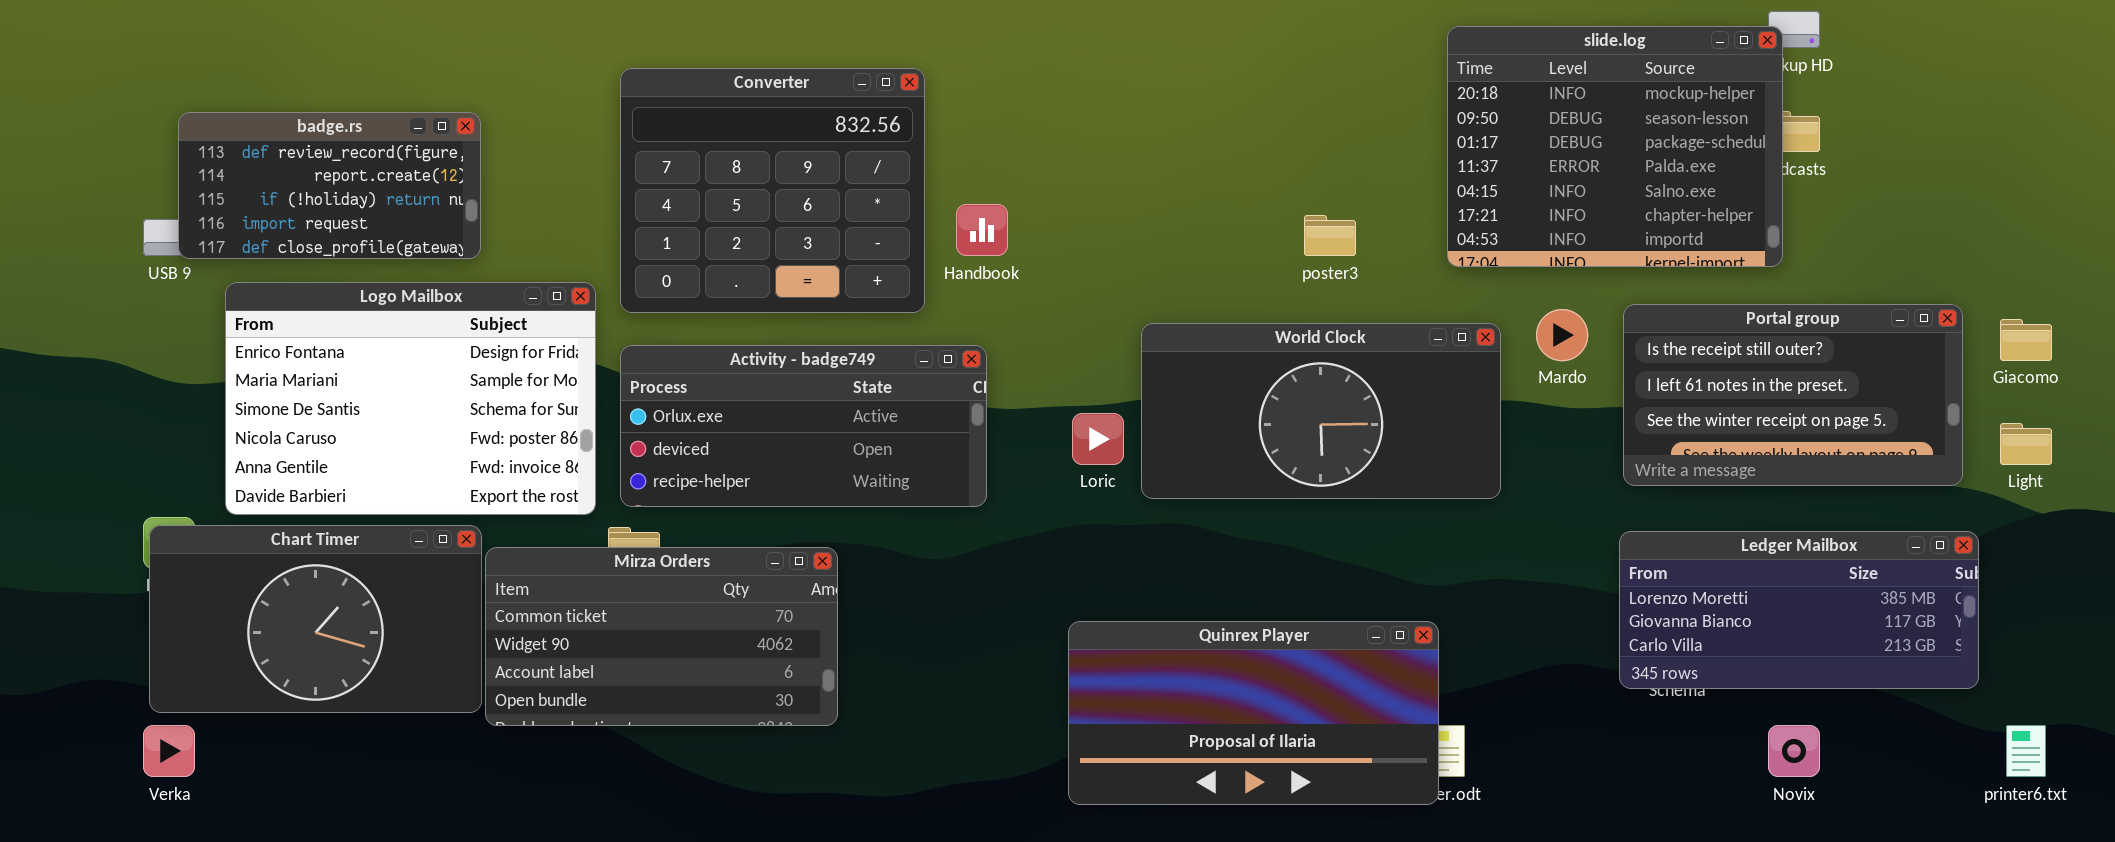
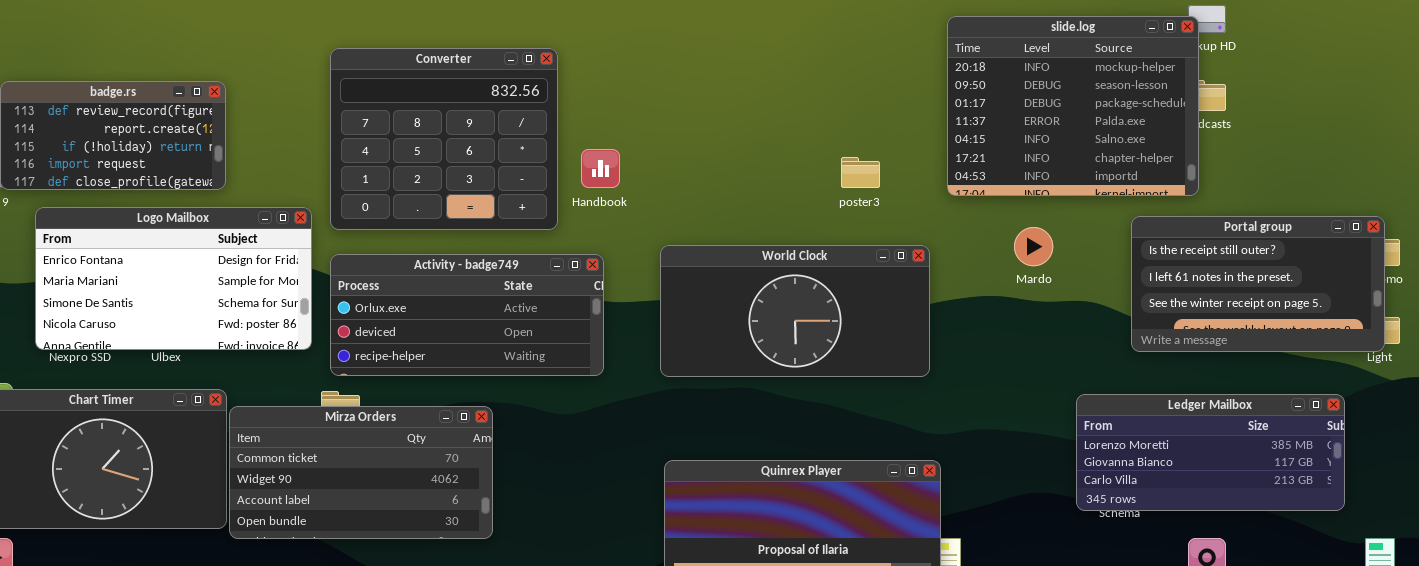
Logo Mailbox: [225,282,596,515] -> [35,207,312,350], resized
Portal group: [1623,304,1963,486] -> [1131,216,1385,352], moved
World Clock: [1141,323,1501,499] -> [660,245,930,377], moved

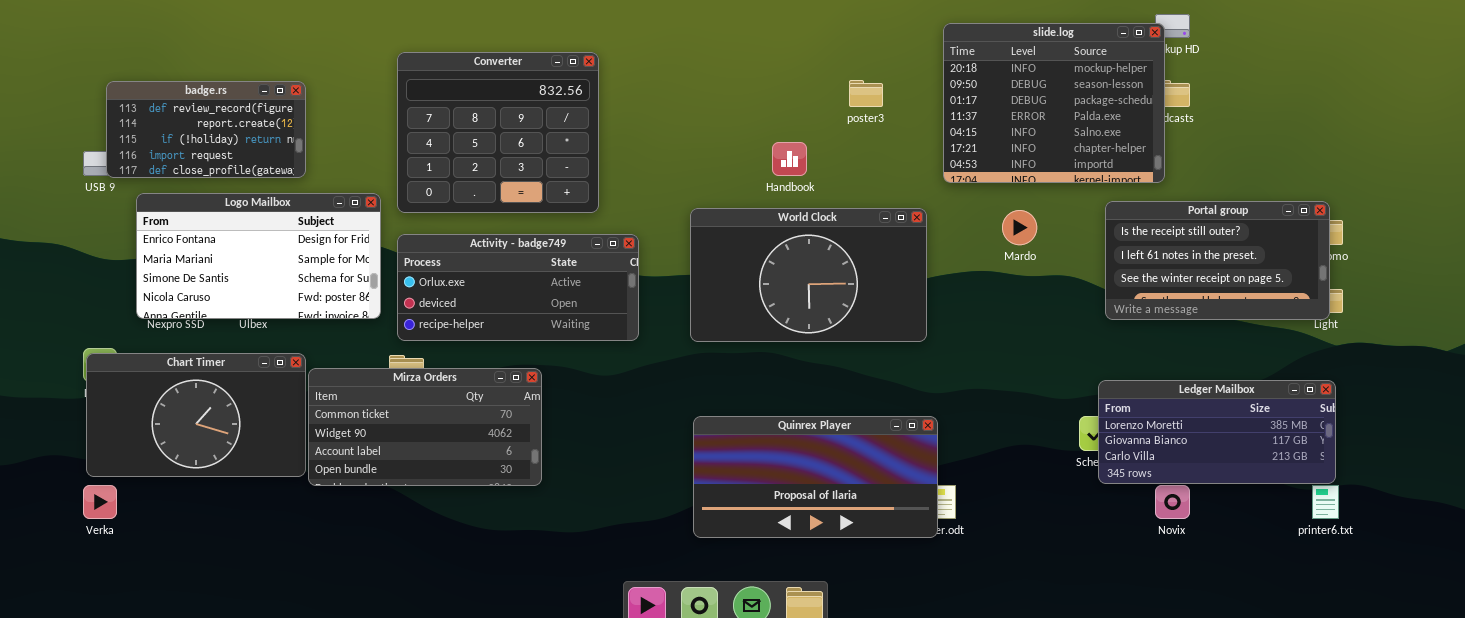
Handbook: [581,149,620,188] -> [772,142,807,176], moved
poster3: [841,157,880,188] -> [849,80,883,107], moved
World Clock: [660,245,930,377] -> [690,208,927,342], resized
Ledger Mailbox: [1076,394,1345,511] -> [1098,380,1336,484], moved

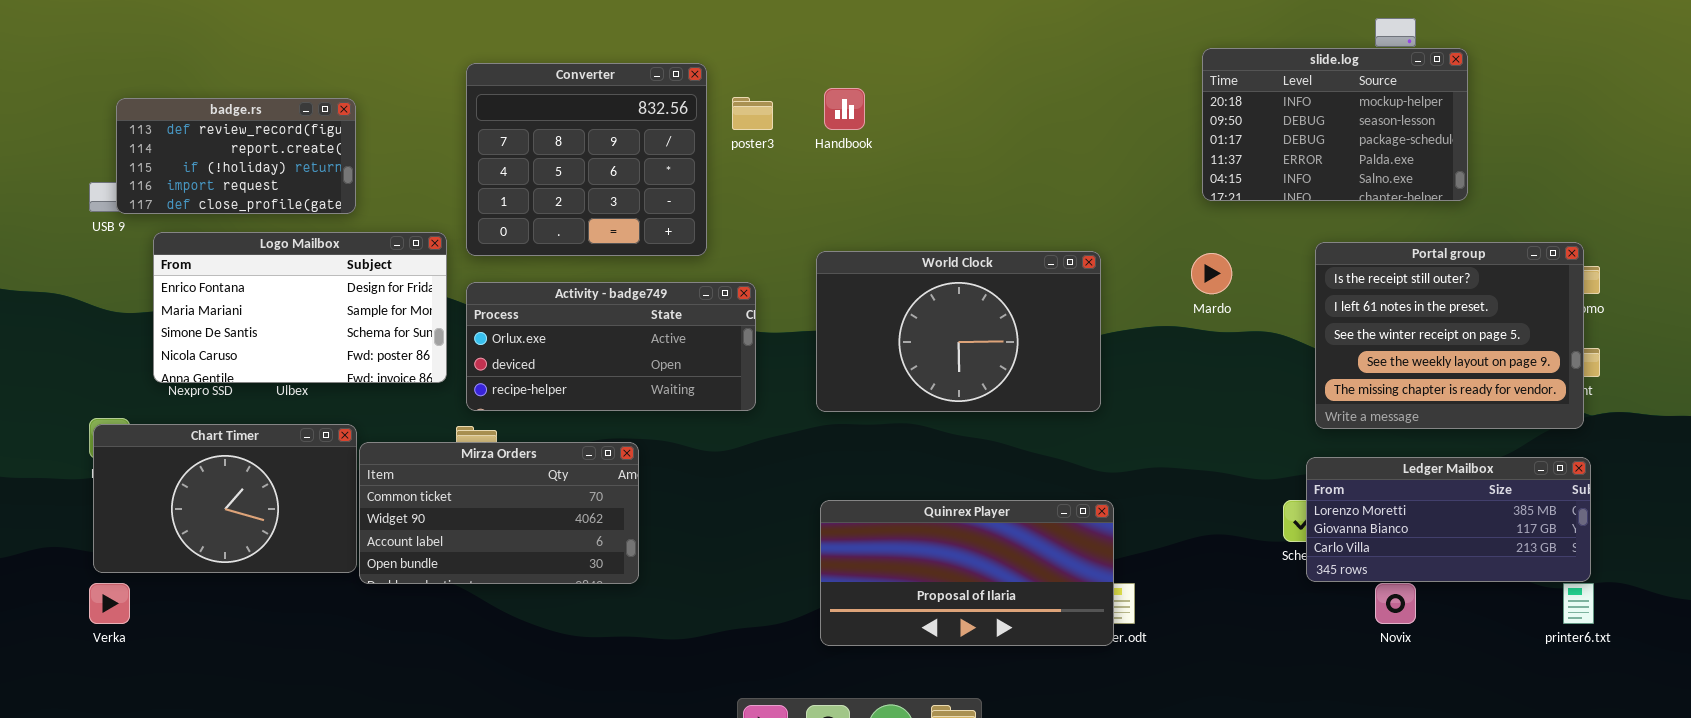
slide.log: [943,23,1165,183] -> [1202,48,1468,201], moved, resized
poster3: [849,80,883,107] -> [732,97,773,130], moved
Handbook: [772,142,807,176] -> [824,88,865,130], moved
Portal group: [1105,201,1330,320] -> [1315,242,1584,429], resized

